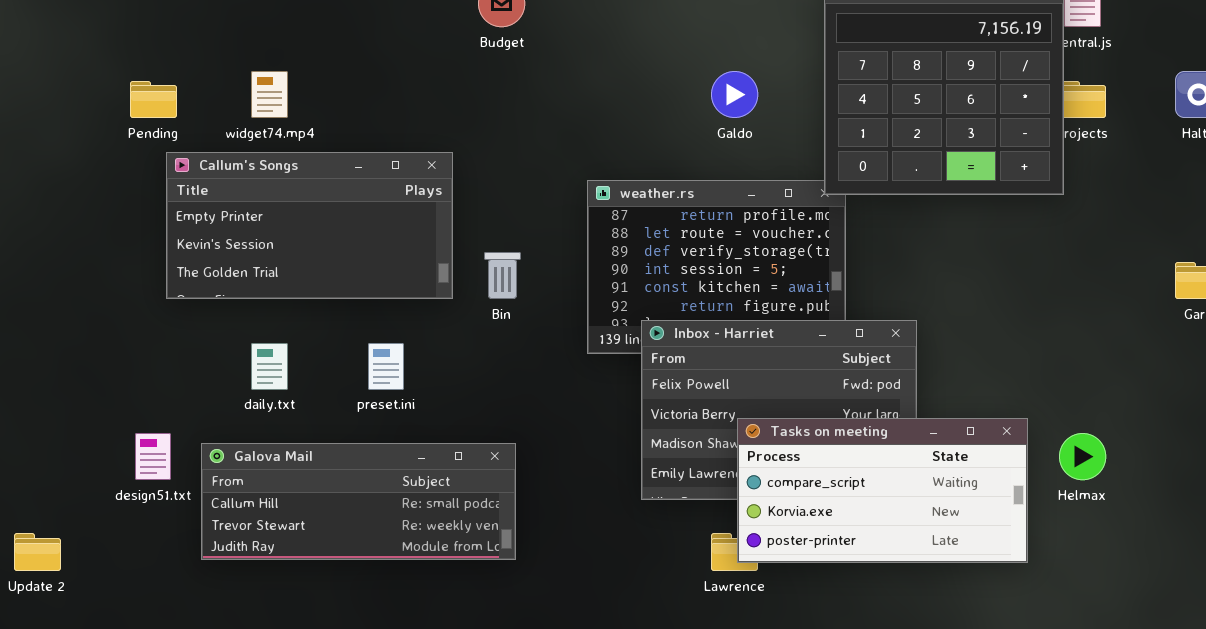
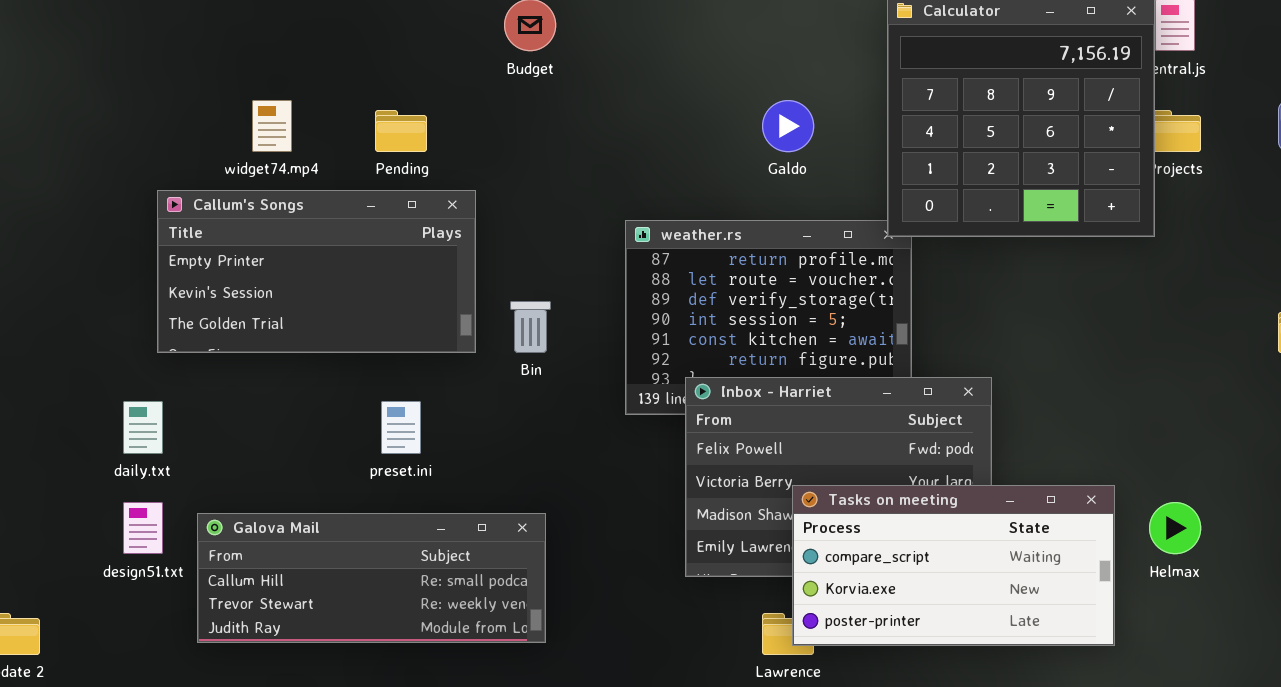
Pending: [130,81,177,118] -> [375,110,427,152], moved
daily.txt: [251,343,288,390] -> [123,401,163,454], moved

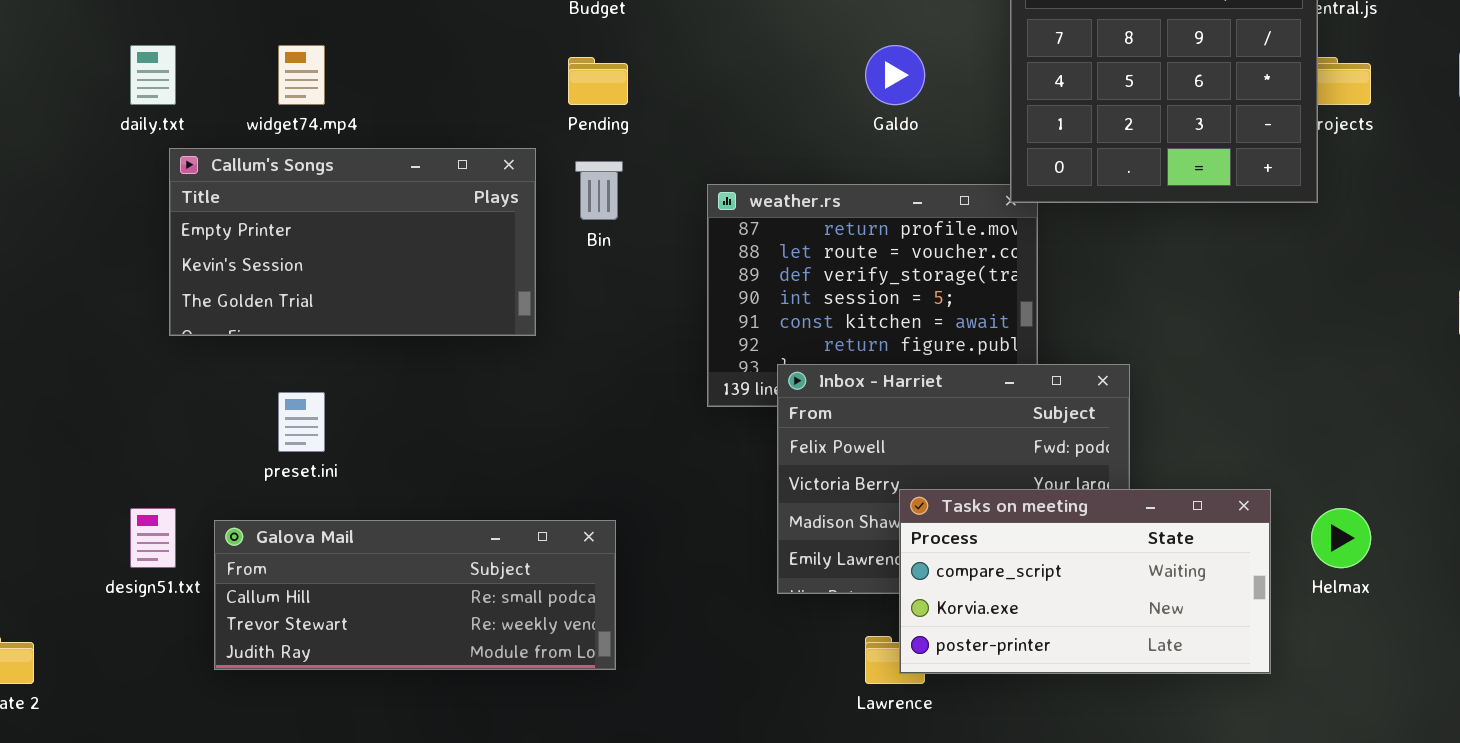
Pending: [375,110,427,152] -> [568,57,628,105], moved
Bin: [510,301,551,353] -> [575,161,623,220], moved
daily.txt: [123,401,163,454] -> [130,45,176,105], moved
preset.ini: [381,401,421,454] -> [278,392,325,452], moved

